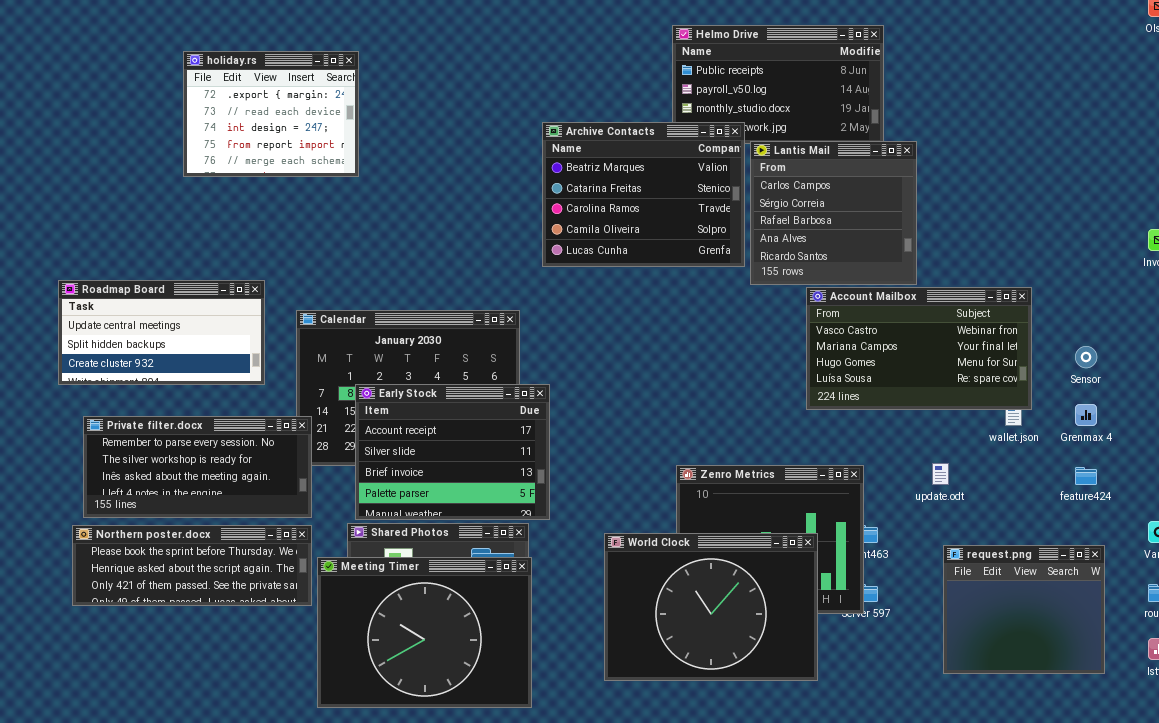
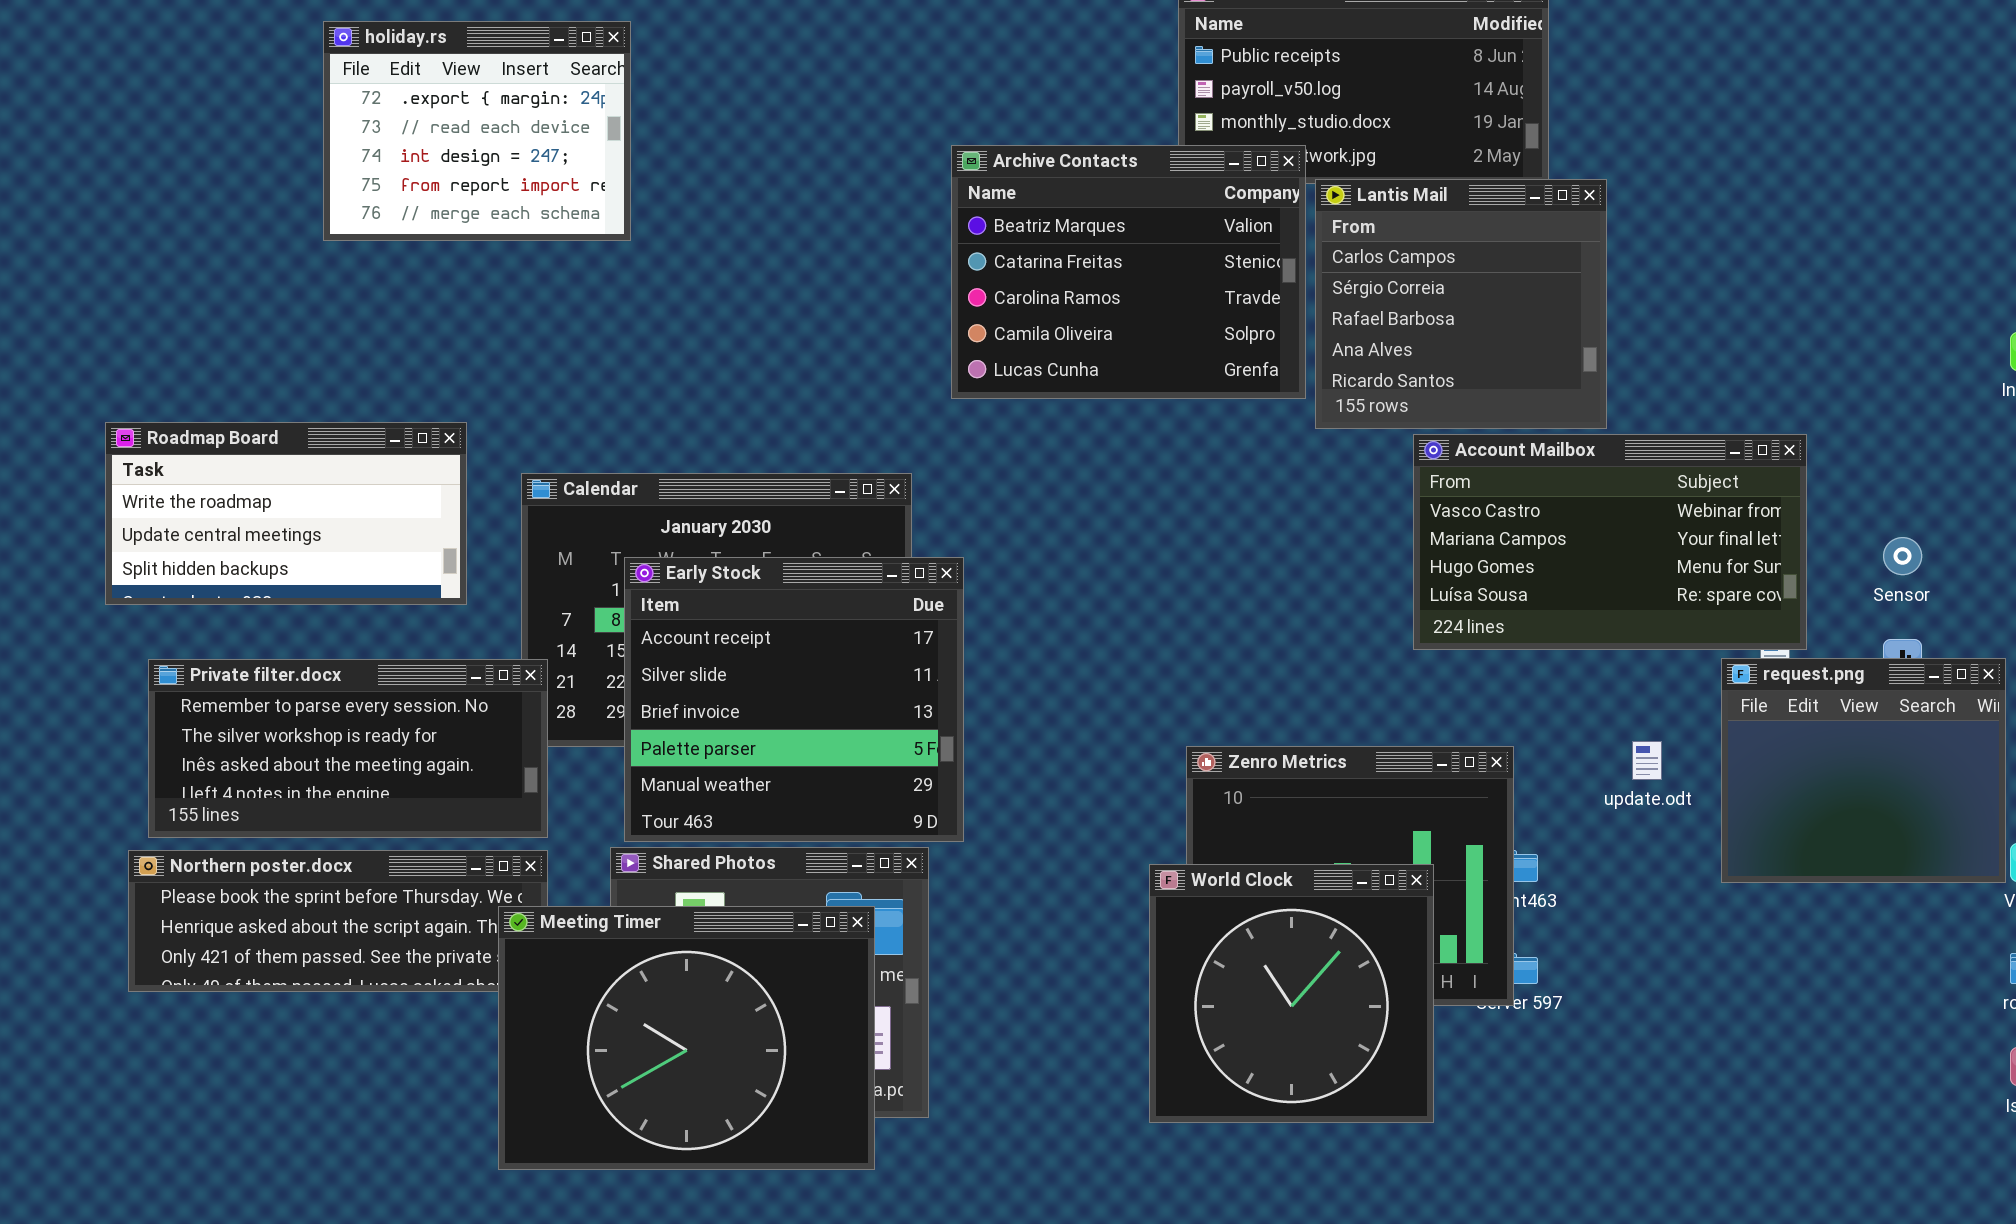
Roadmap Board: [58,280,265,385] -> [105,422,467,605], scrolled up 1 row
Early Stock: [355,384,550,520] -> [624,557,964,842], resized
World Clock: [604,533,818,681] -> [1149,864,1434,1123], resized
request.png: [943,545,1105,674] -> [1721,658,2006,883], moved
Meeting Timer: [317,557,532,708] -> [498,906,875,1170], moved

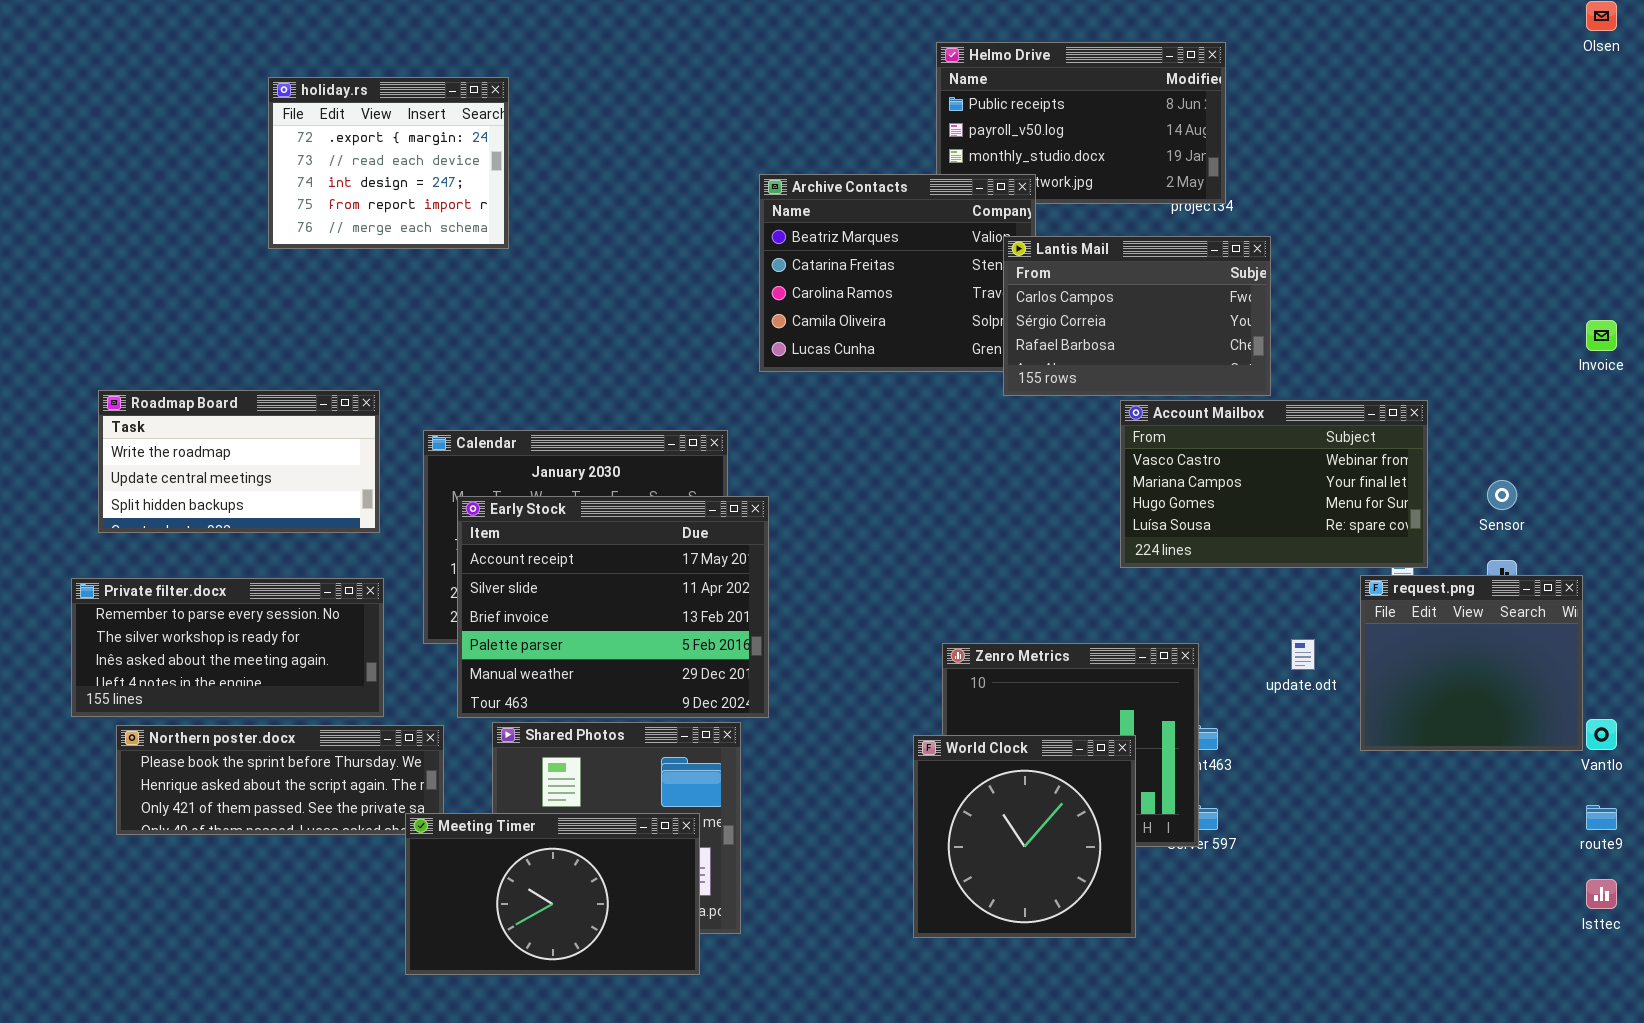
Lantis Mail: [1315,179,1607,429] -> [1003,236,1271,396], resized
Early Stock: [624,557,964,842] -> [457,496,769,718], resized
Private filter.docx: [148,659,548,838] -> [71,578,384,717], moved
Meeting Timer: [498,906,875,1170] -> [405,813,700,975], resized

